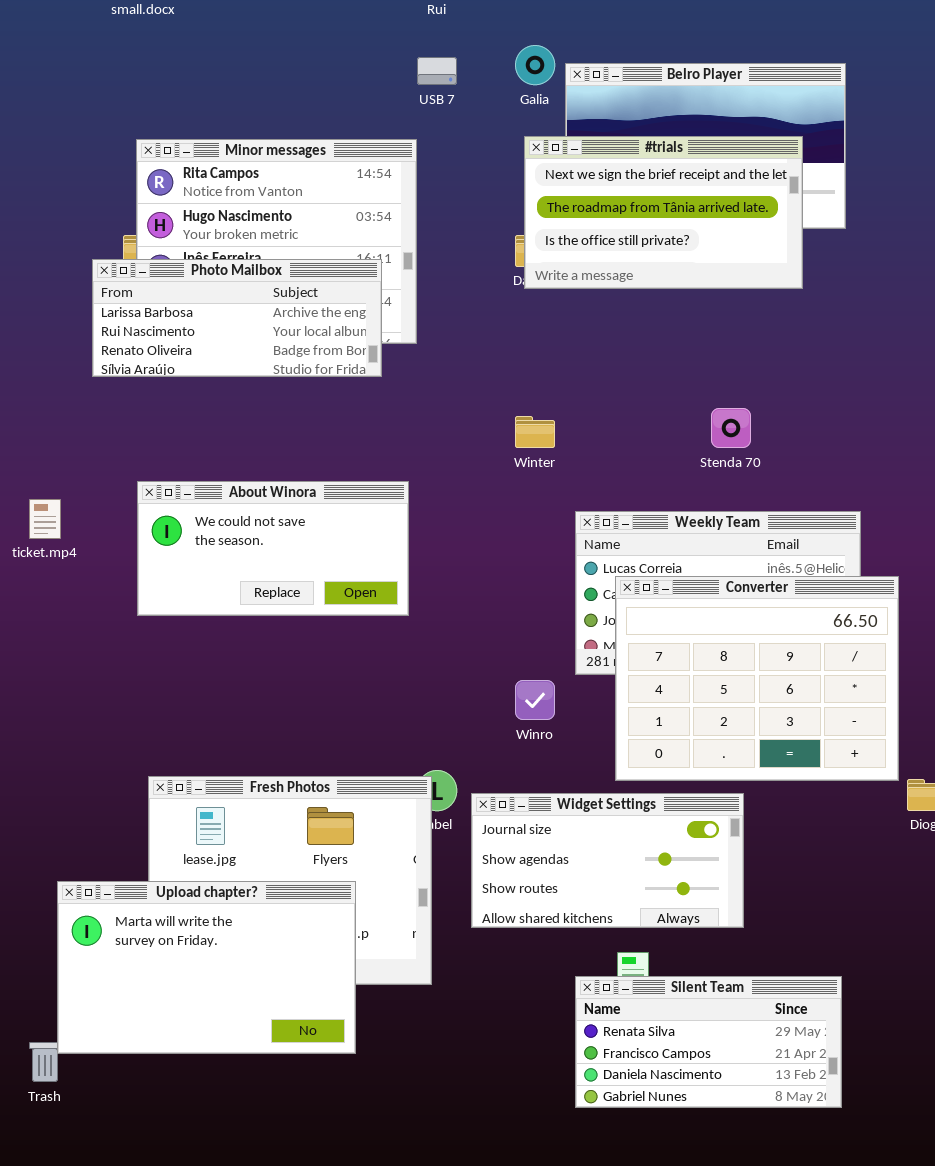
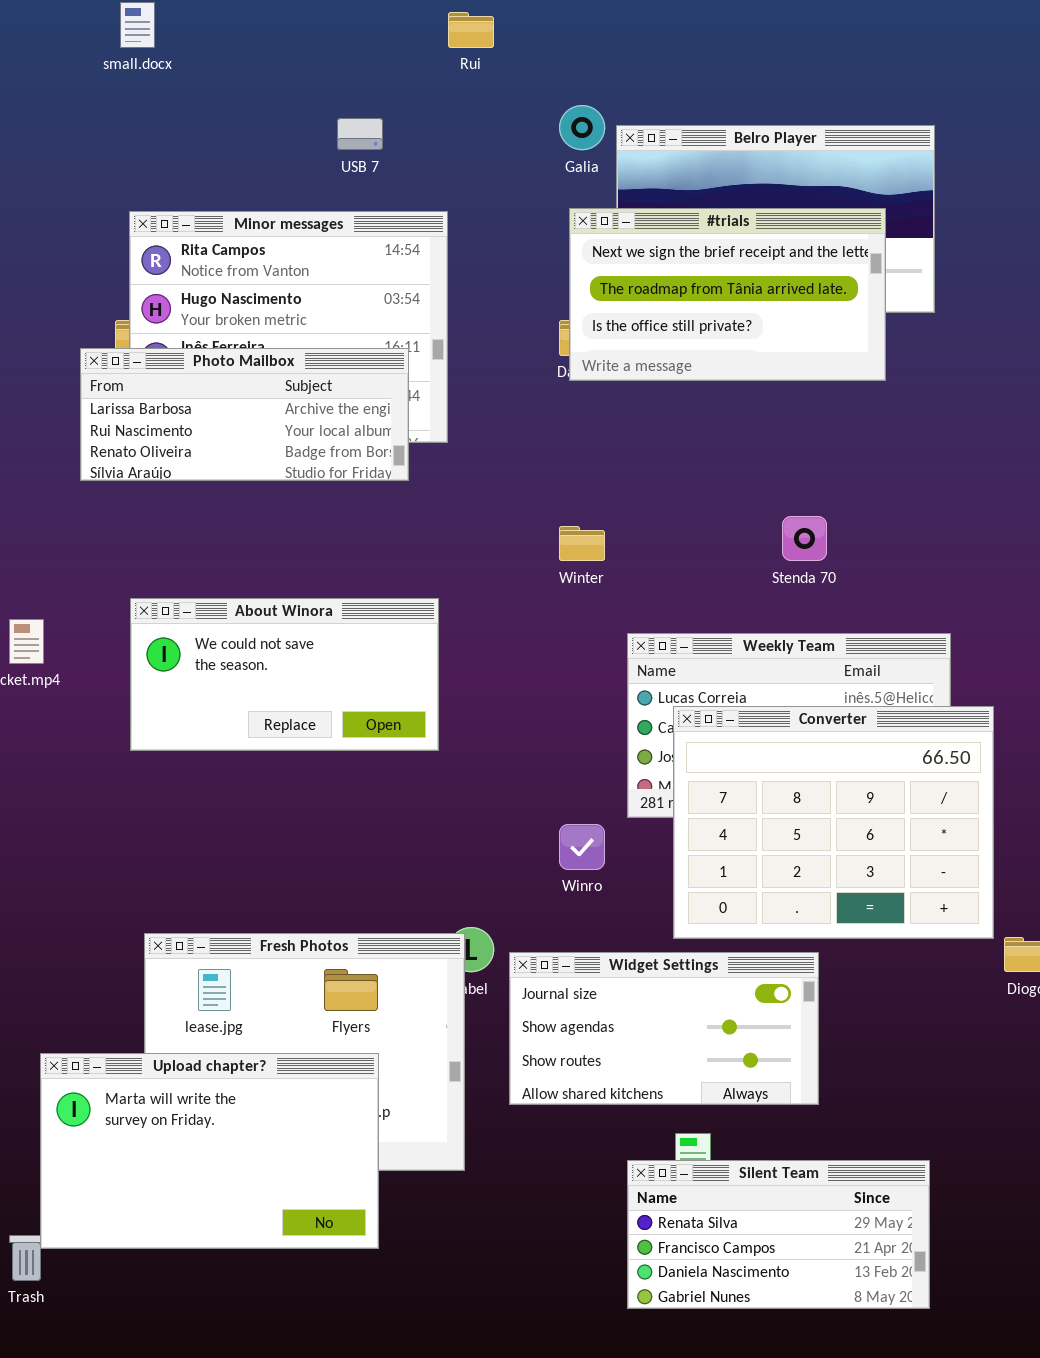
USB 7: [417,57,457,85] -> [337,118,383,150], moved

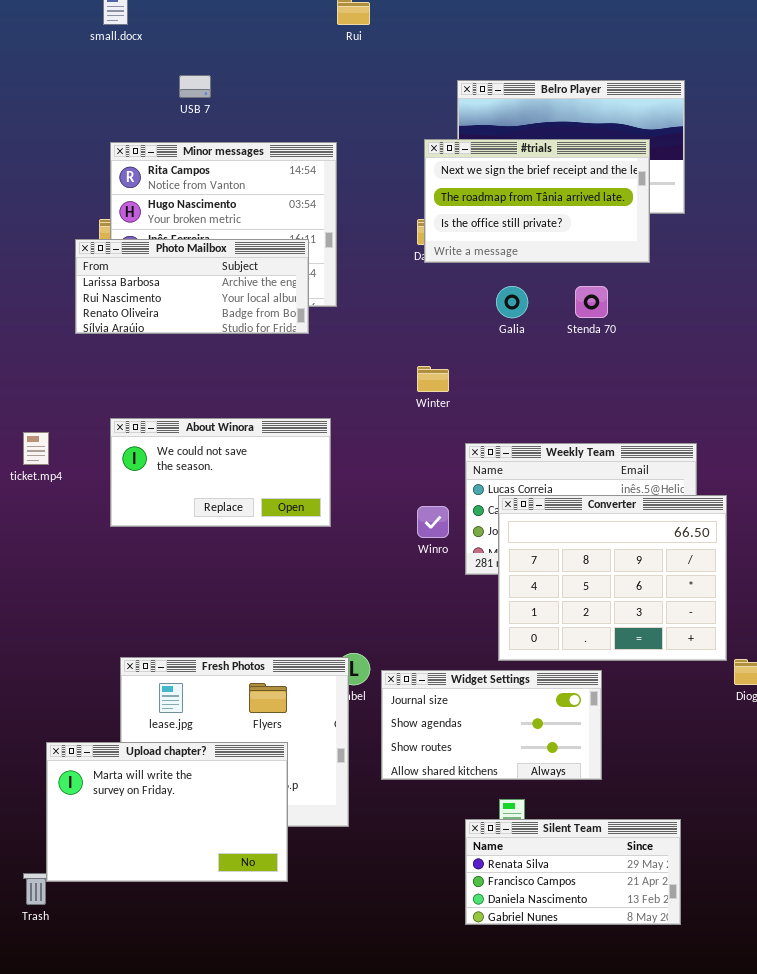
Galia: [559,105,605,150] -> [496,286,528,318], moved
USB 7: [337,118,383,150] -> [179,75,211,98], moved
Stenda 70: [782,516,827,561] -> [575,286,608,318], moved
Winro: [559,824,605,870] -> [417,506,449,538], moved

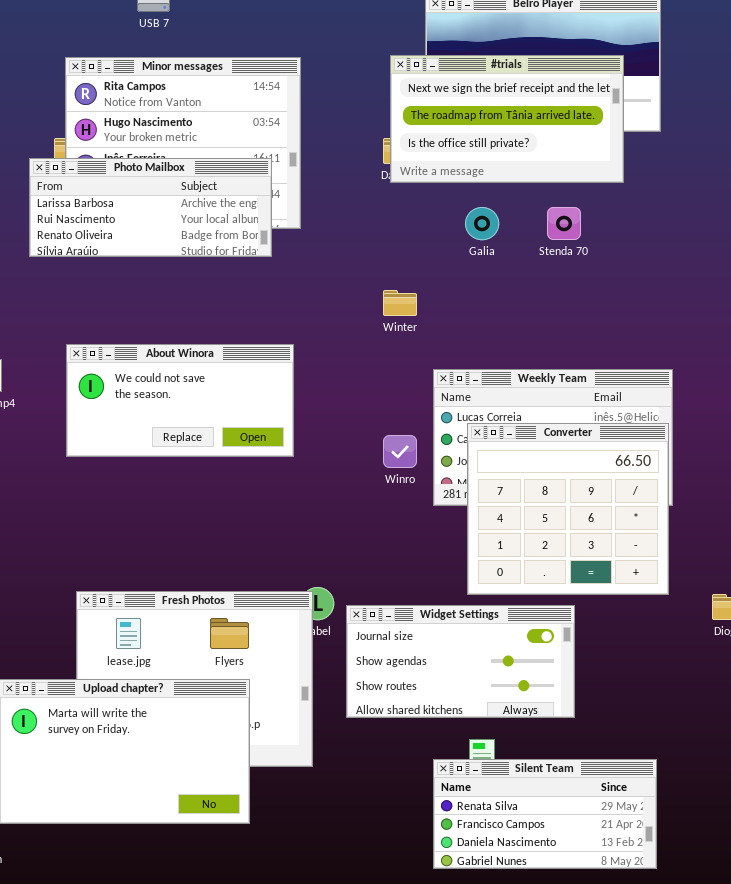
Converter: [498,495,727,661] -> [467,423,669,595], resized

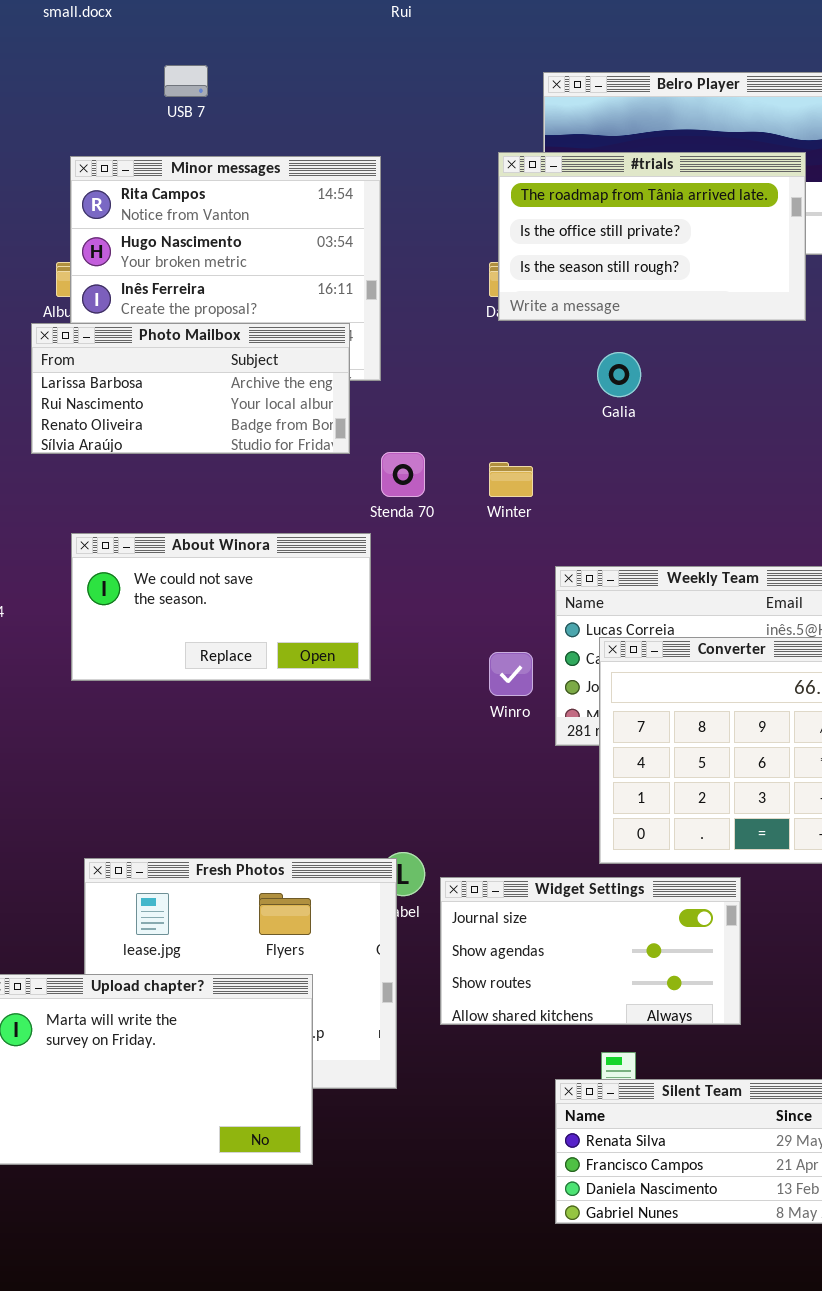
#trials: [390,55,624,183] -> [498,152,806,321], scrolled down 1 row
Photo Mailbox: [29,158,272,257] -> [31,323,350,454], moved
Stenda 70: [547,207,581,240] -> [381,452,425,497], moved

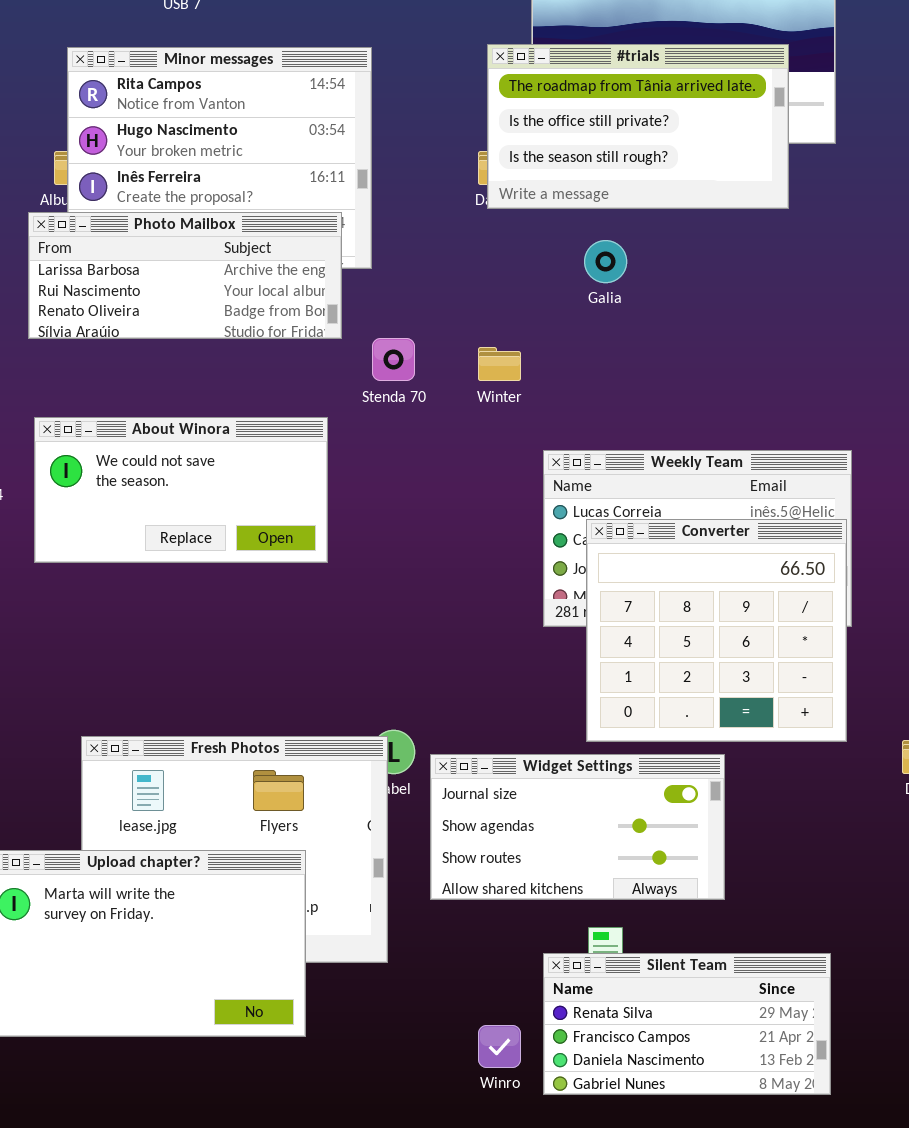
About Winora: [71,533,371,681] -> [34,417,328,563], moved
Winro: [489,652,533,696] -> [478,1025,521,1068], moved

